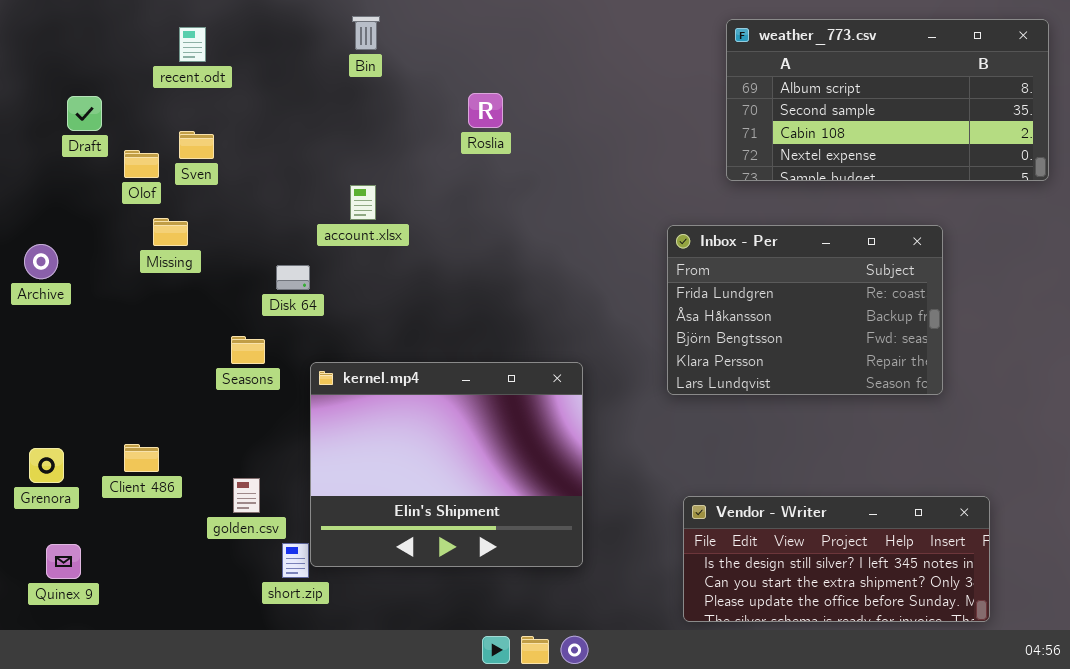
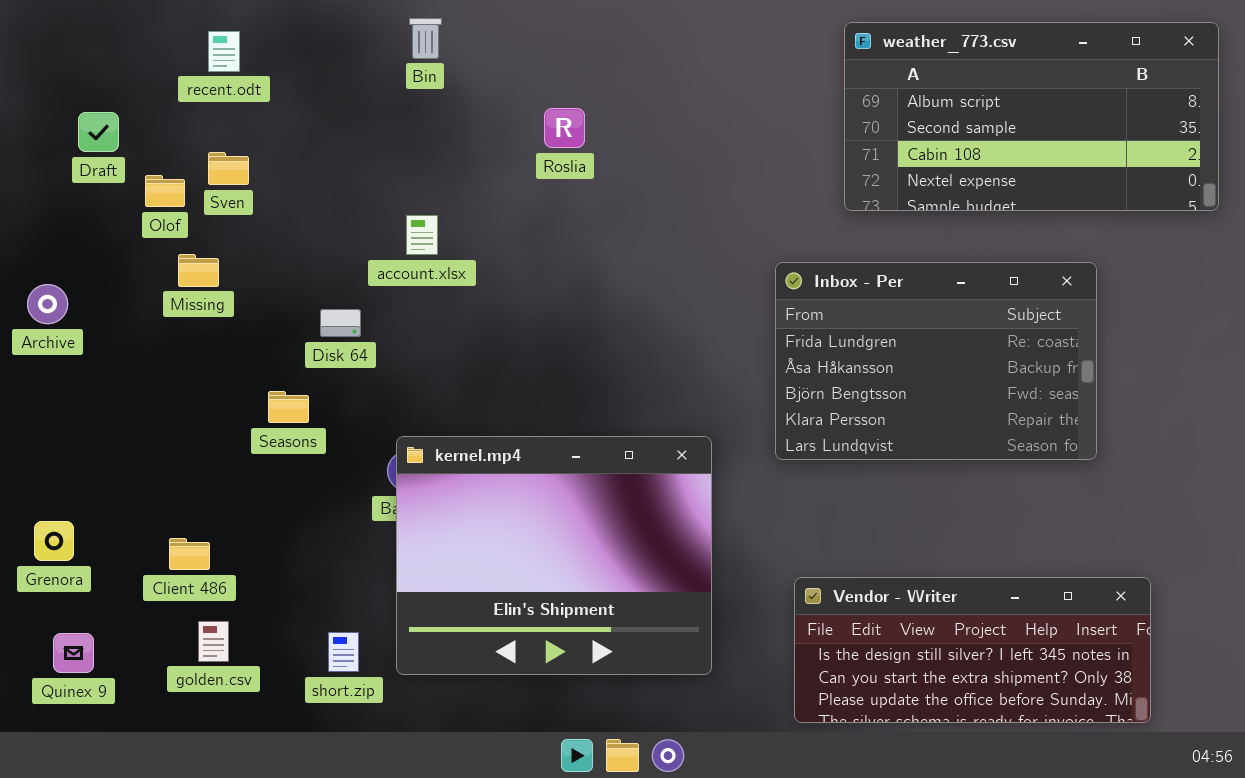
kernel.mp4: [310,362,583,567] -> [396,436,712,675], moved
Client 486: [124,444,159,472] -> [169,538,210,570], moved
golden.csv: [233,478,260,513] -> [198,621,229,662], moved

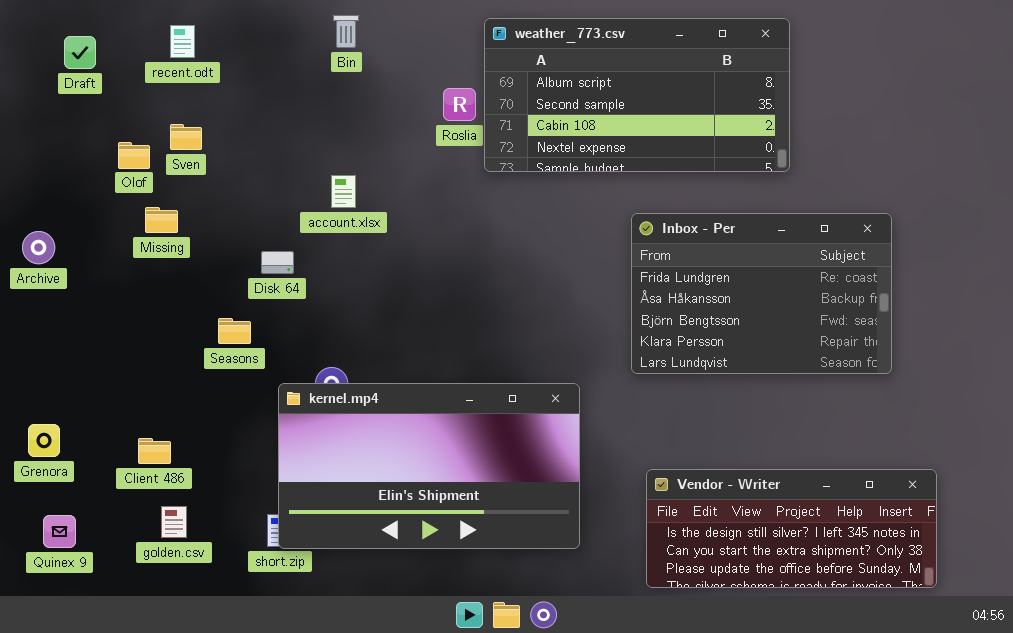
weather_773.csv: [844,22,1219,211] -> [484,18,790,172], moved
Draft: [78,112,119,152] -> [64,36,96,69], moved
kernel.mp4: [396,436,712,675] -> [278,383,580,549], resized

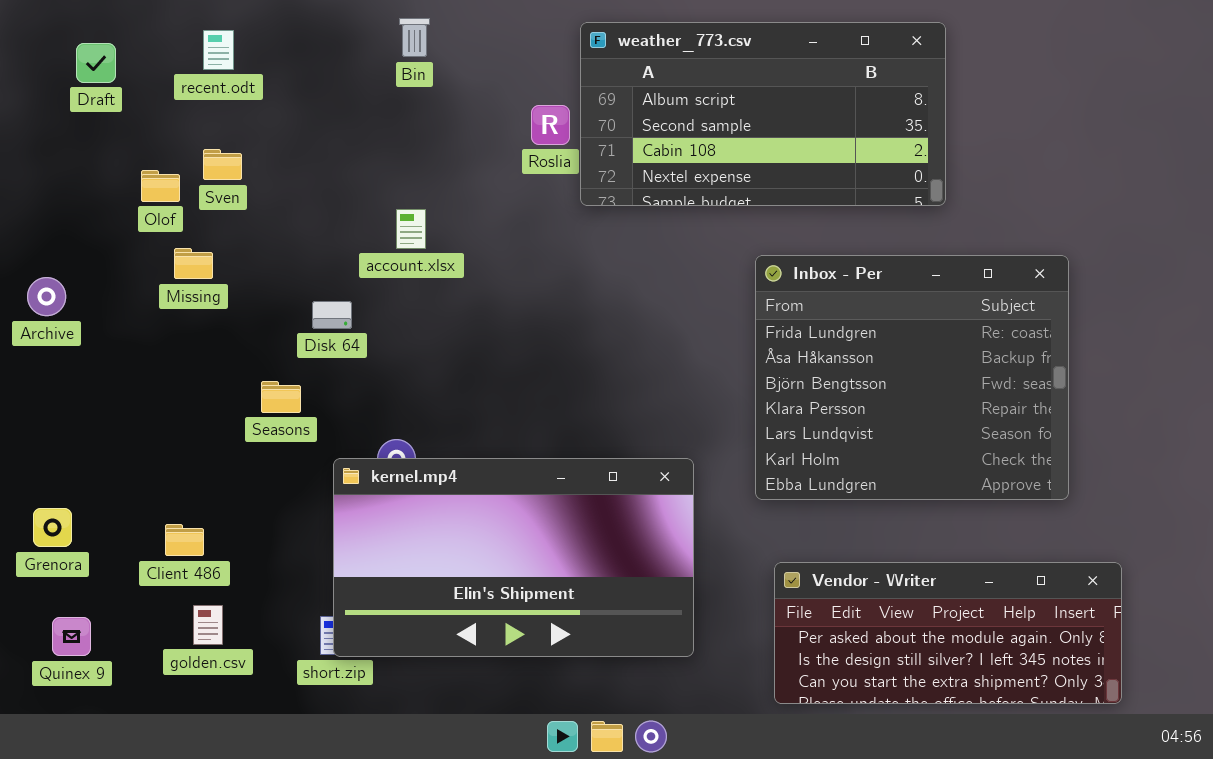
Inbox - Per: [631,213,892,374] -> [755,255,1069,500], resized
Vendor - Writer: [646,469,937,588] -> [774,562,1122,704], scrolled up 1 row

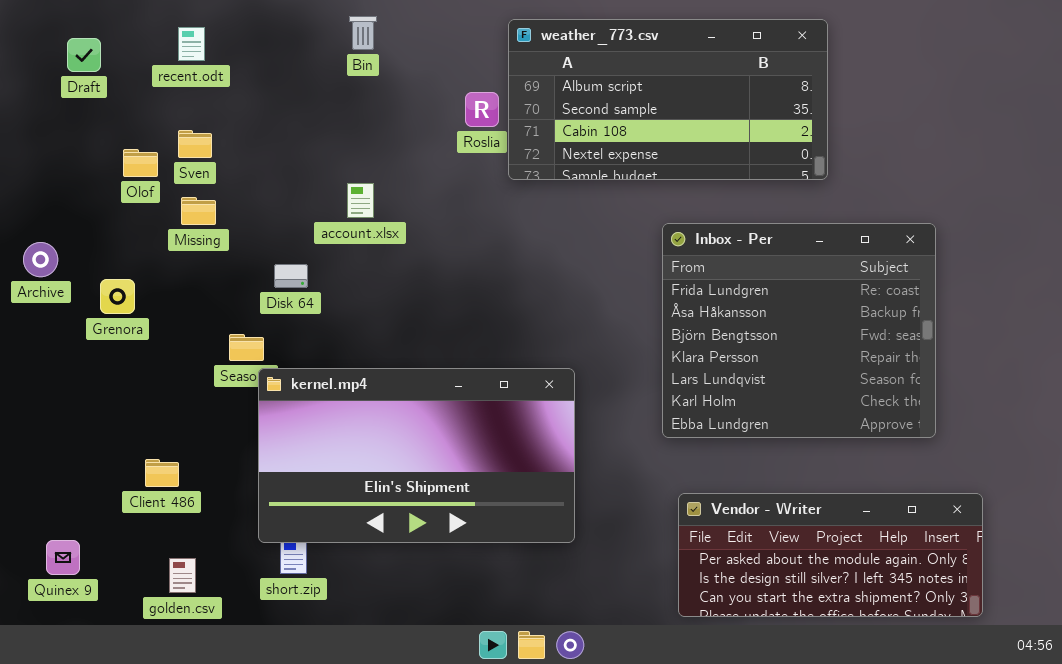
Missing: [174,248,213,279] -> [181,197,216,225], moved
kernel.mp4: [333,458,694,657] -> [258,368,575,543], moved
Grenora: [33,508,72,547] -> [100,279,135,314], moved
golden.csv: [193,605,223,645] -> [169,558,196,593], moved

